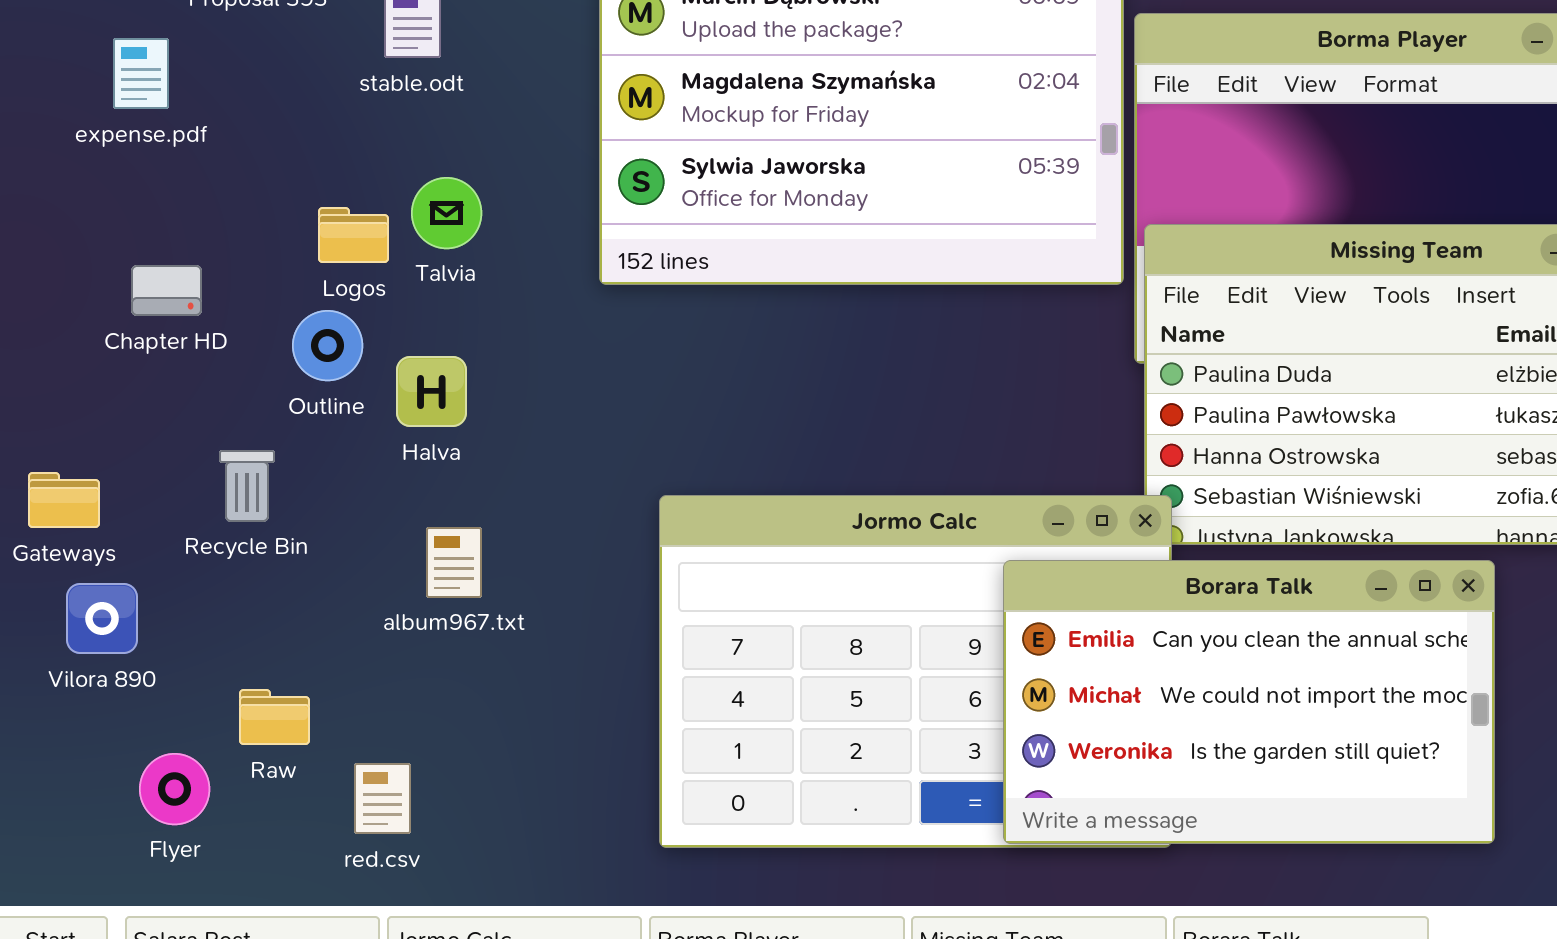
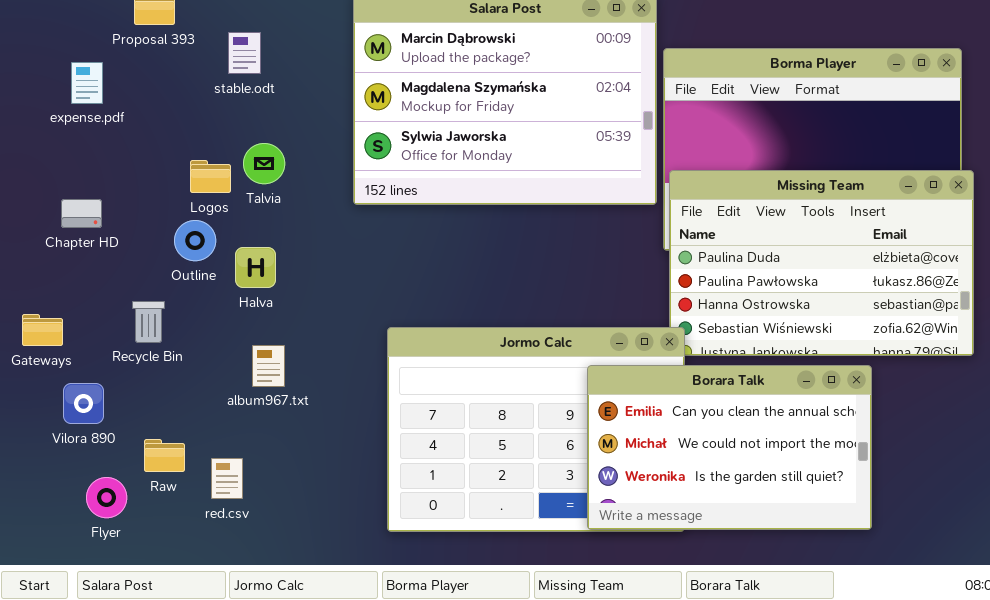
Chapter HD: [131,265,202,316] -> [61,199,102,228], moved
Vilora 890: [66,583,138,654] -> [63,383,104,424], moved
red.csv: [354,763,411,834] -> [211,458,243,499], moved

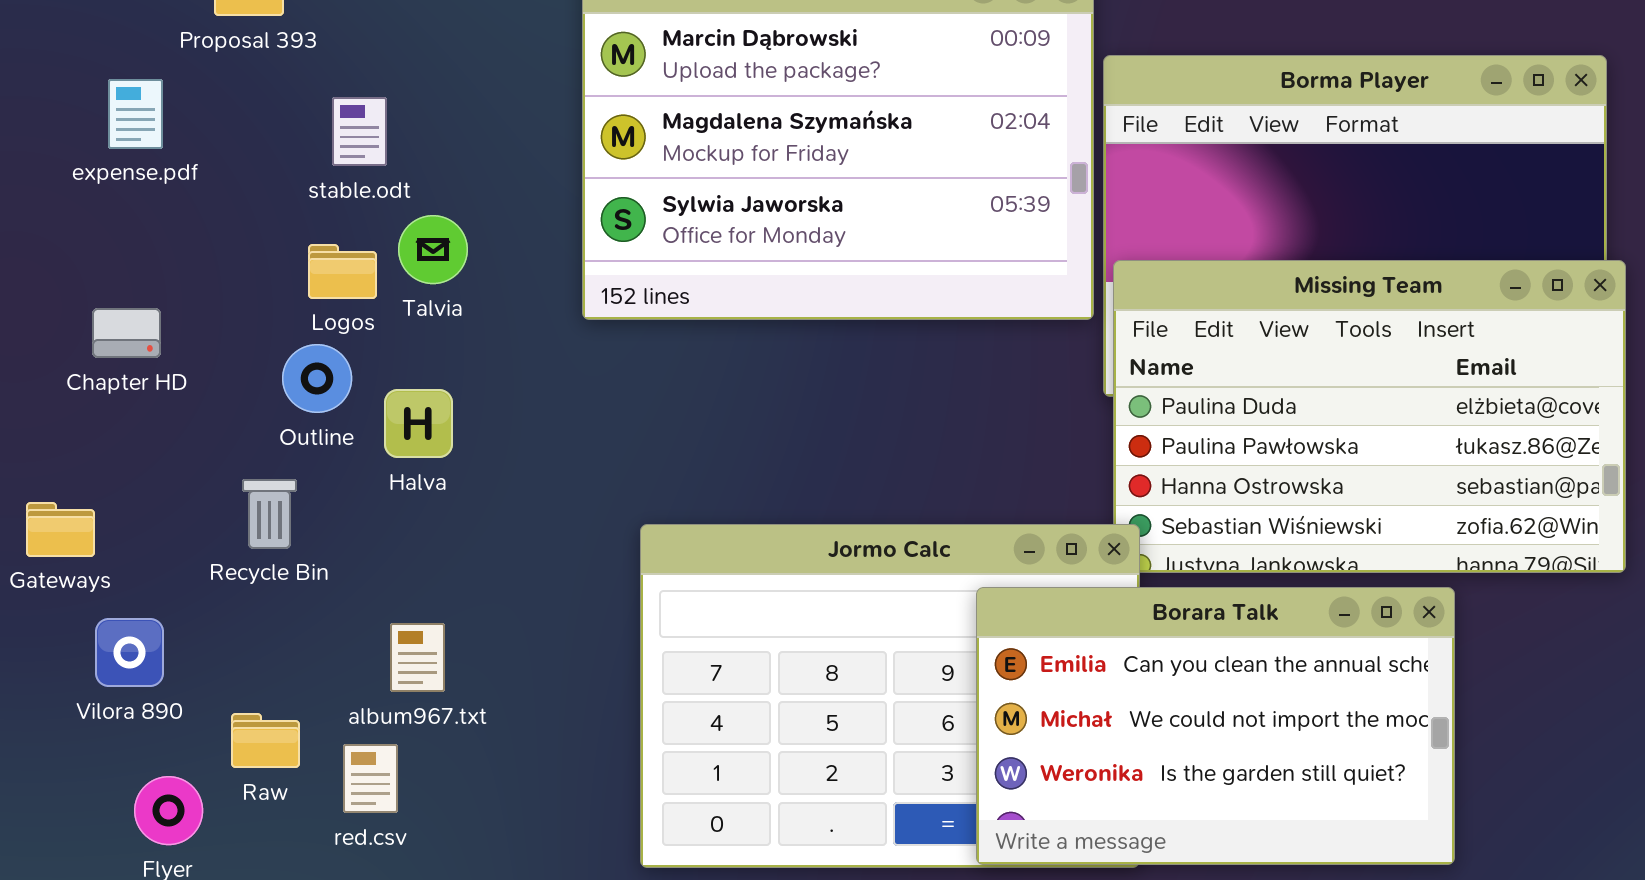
stable.odt: [228,32,261,74] -> [332,97,387,166], moved
Recycle Bin: [132,301,165,343] -> [242,479,297,549], moved
album967.txt: [252,345,285,387] -> [390,623,445,692], moved

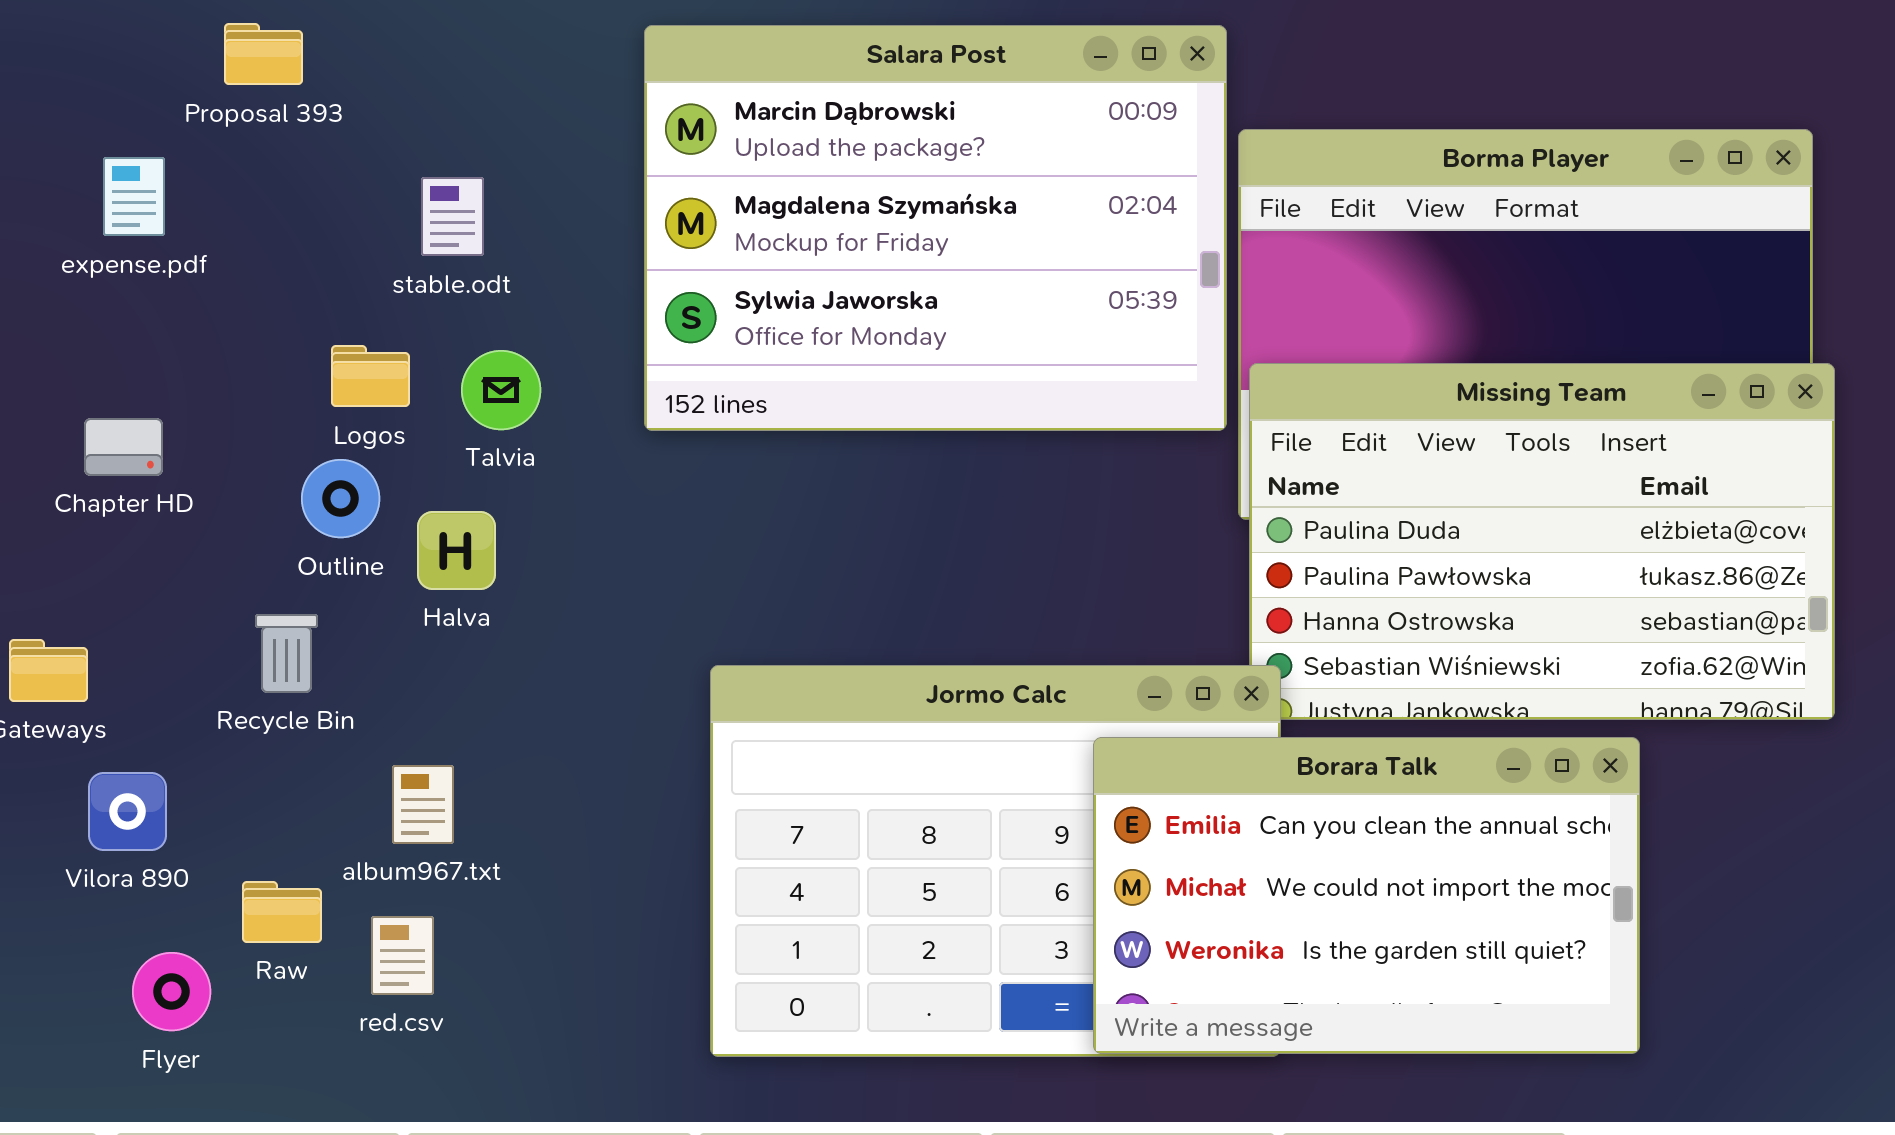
stable.odt: [332,97,387,166] -> [421,177,484,256], moved
Talvia: [398,215,468,284] -> [461,350,541,430], moved
album967.txt: [390,623,445,692] -> [392,765,454,844], moved

